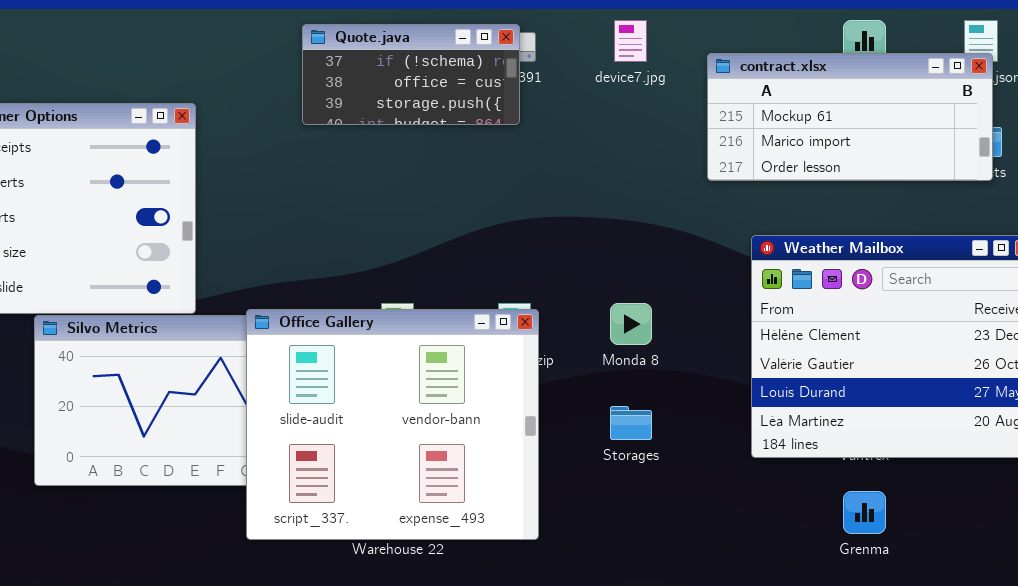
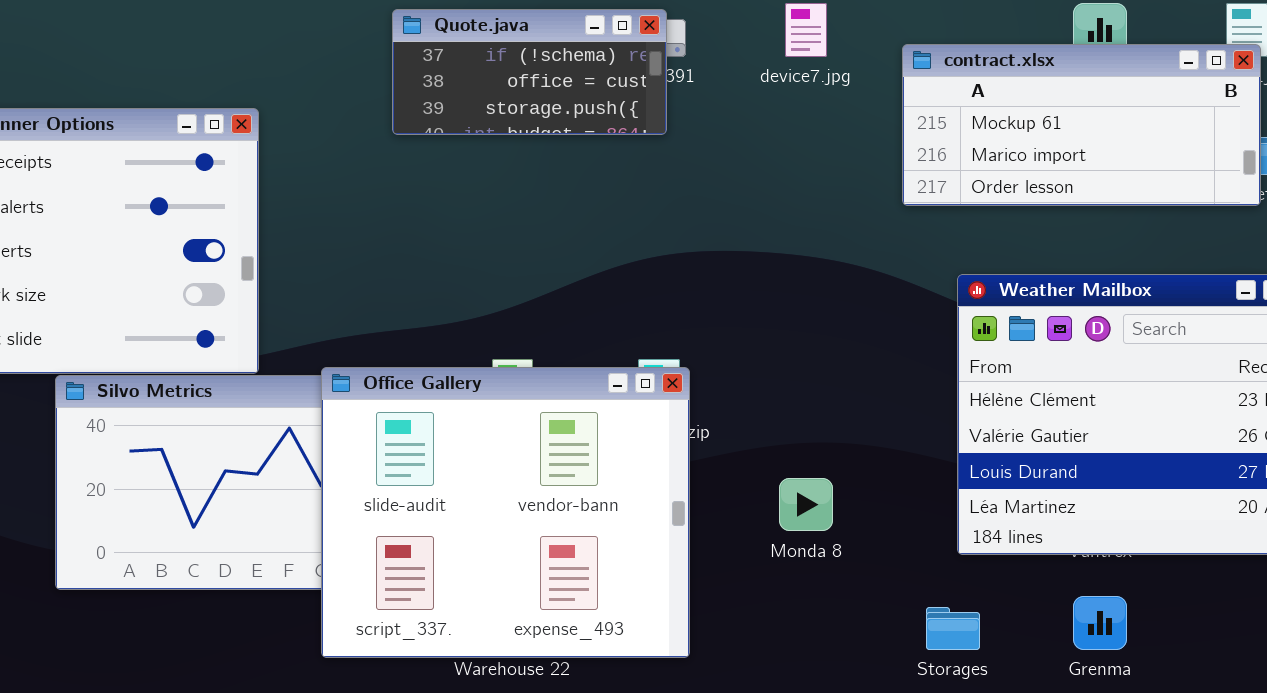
Monda 8: [610,303,652,345] -> [779,478,833,531], moved
Storages: [610,406,652,440] -> [926,607,980,650], moved

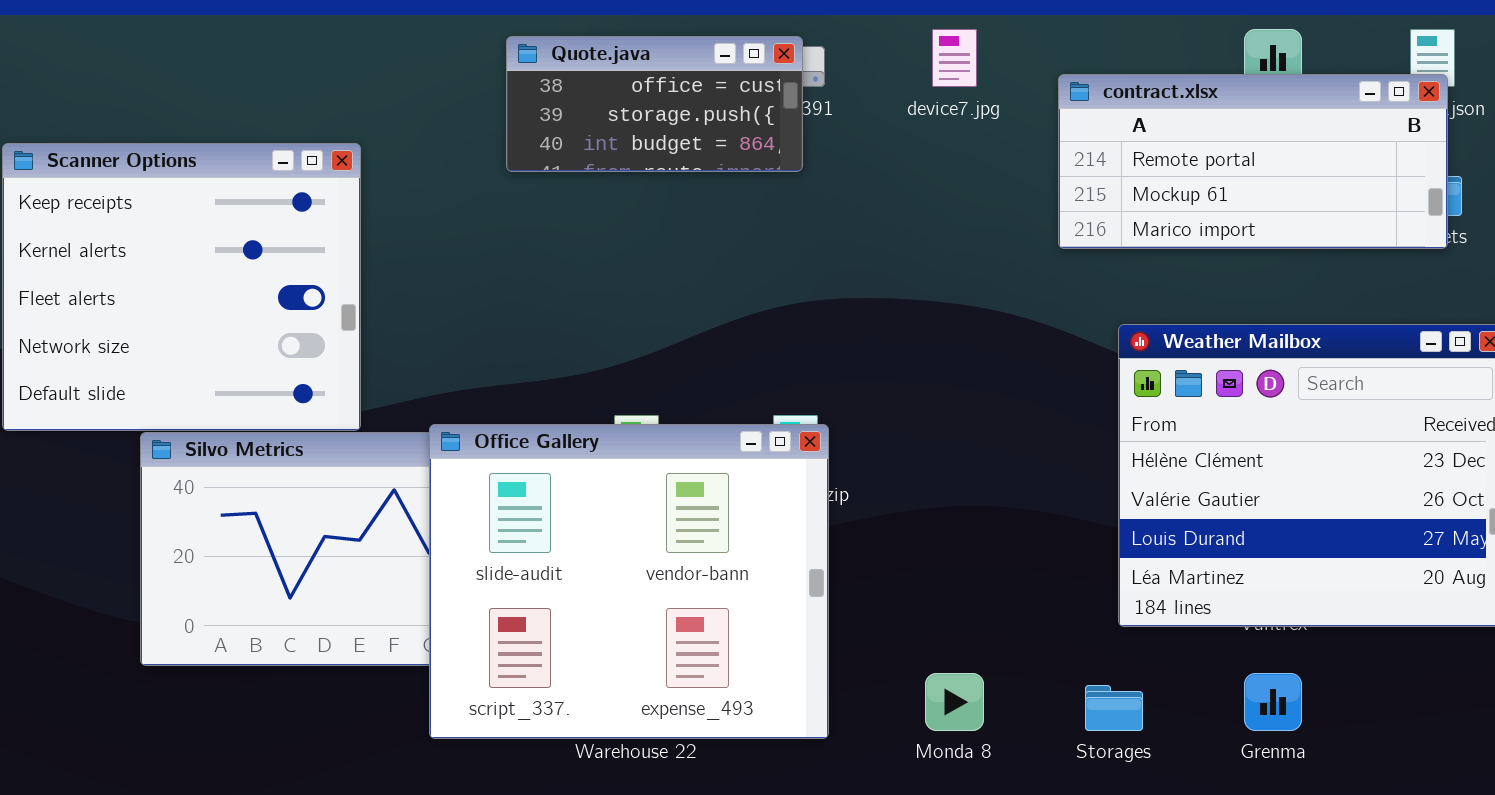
Quote.java: [392,9,667,135] -> [506,36,803,172], scrolled down 1 row
contract.xlsx: [902,44,1261,206] -> [1058,74,1448,249], scrolled up 1 row
Monda 8: [779,478,833,531] -> [925,673,984,731], moved

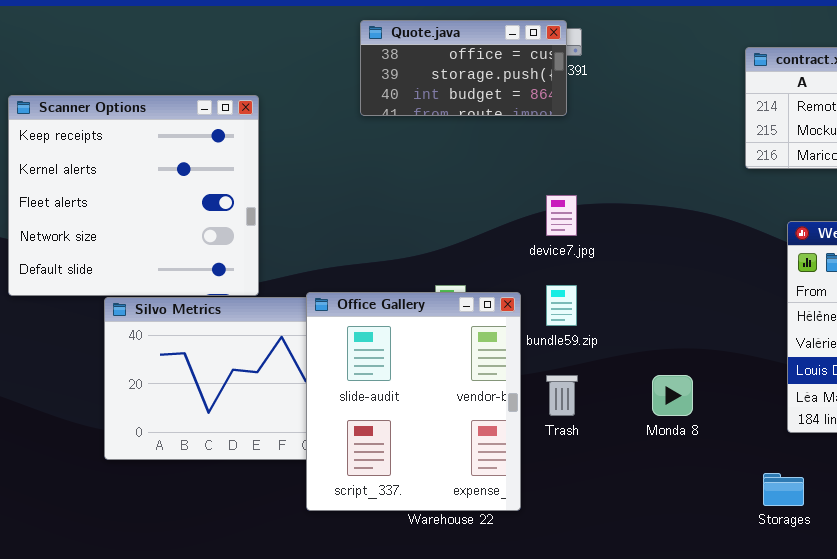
device7.jpg: [932,29,977,87] -> [546,195,577,236], moved
Office Gallery: [429,424,829,739] -> [306,292,521,511], resized
Monda 8: [925,673,984,731] -> [652,375,693,416], moved

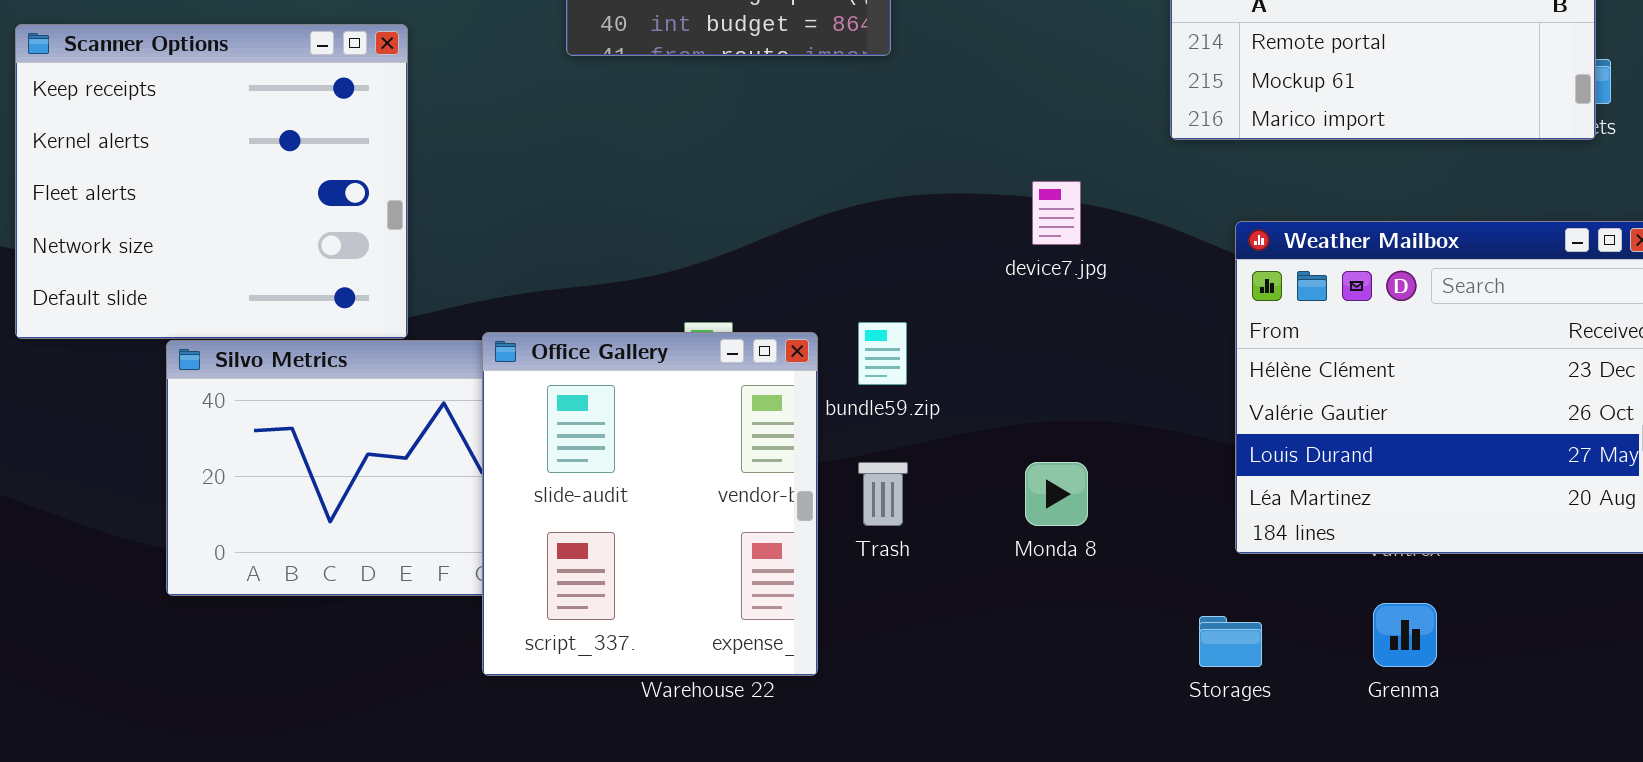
device7.jpg: [546,195,577,236] -> [1032,181,1081,245], moved

